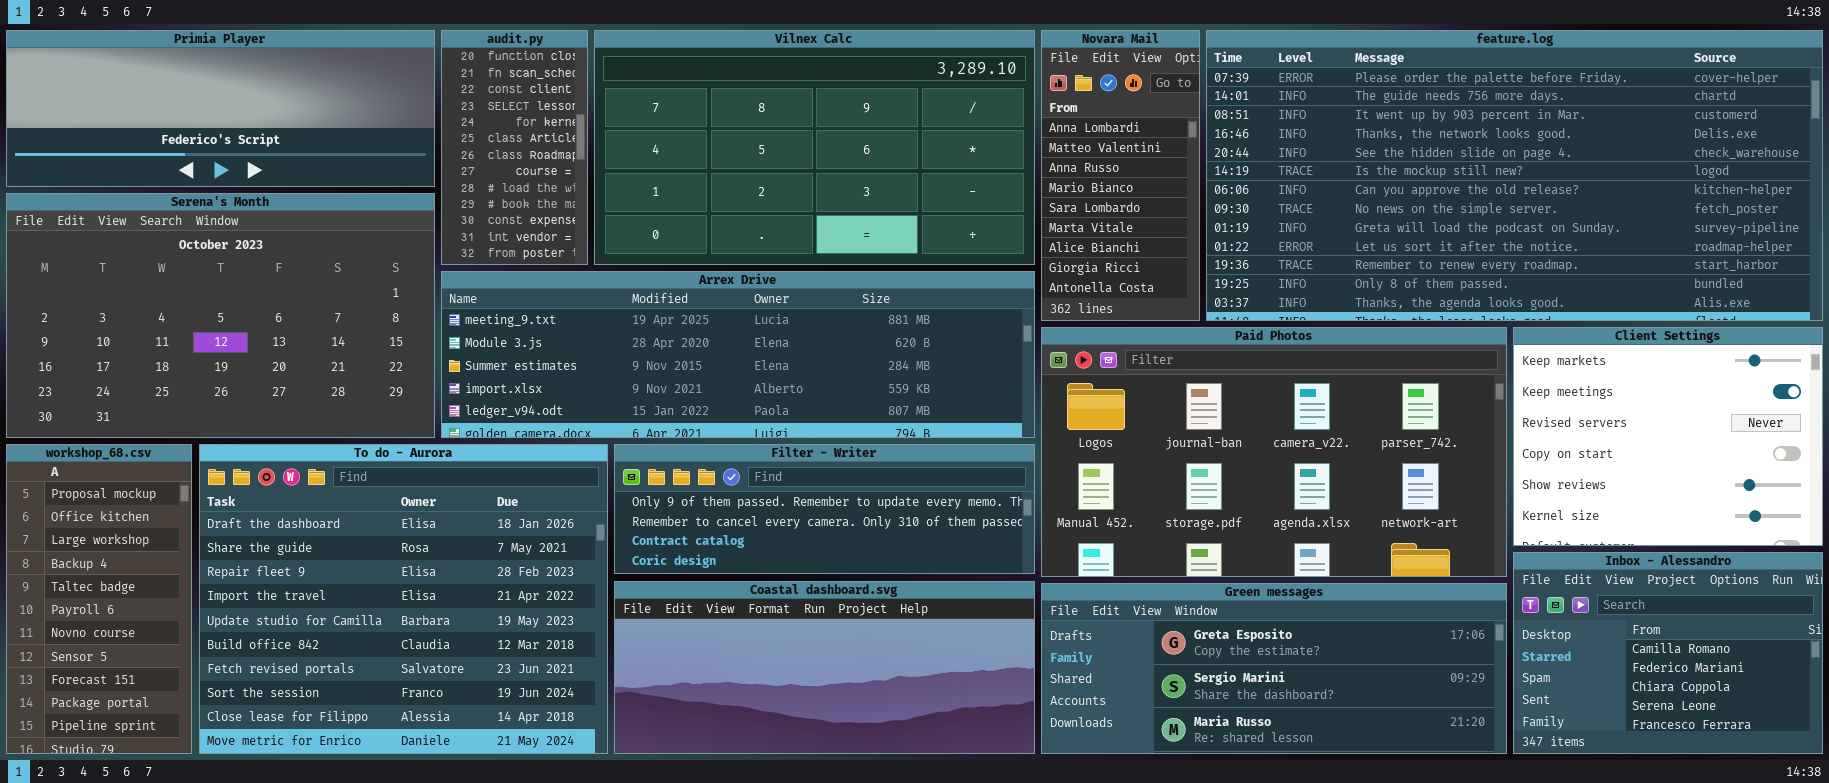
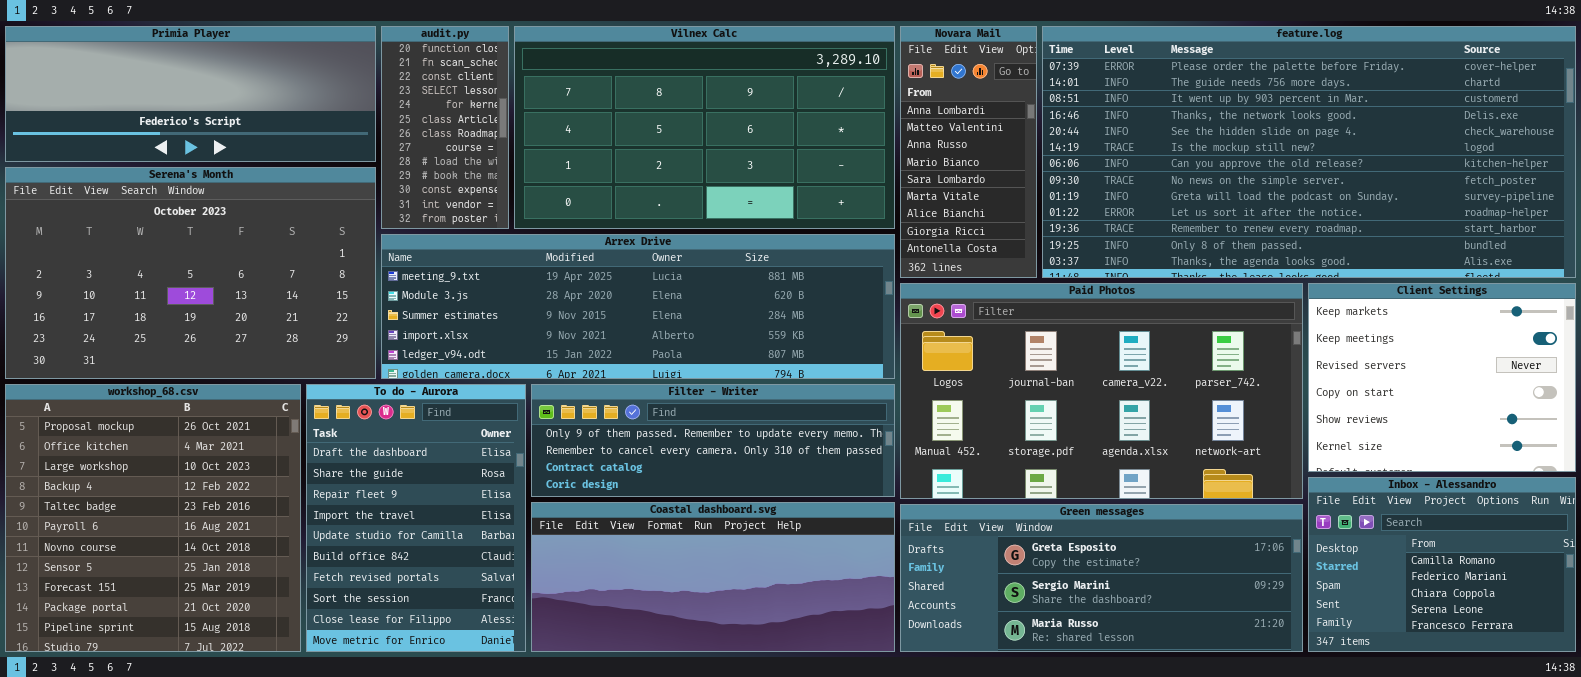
workshop_68.csv: [6,444,192,754] -> [5,384,301,652], resized
To do - Aurora: [199,444,608,754] -> [306,384,526,652], resized

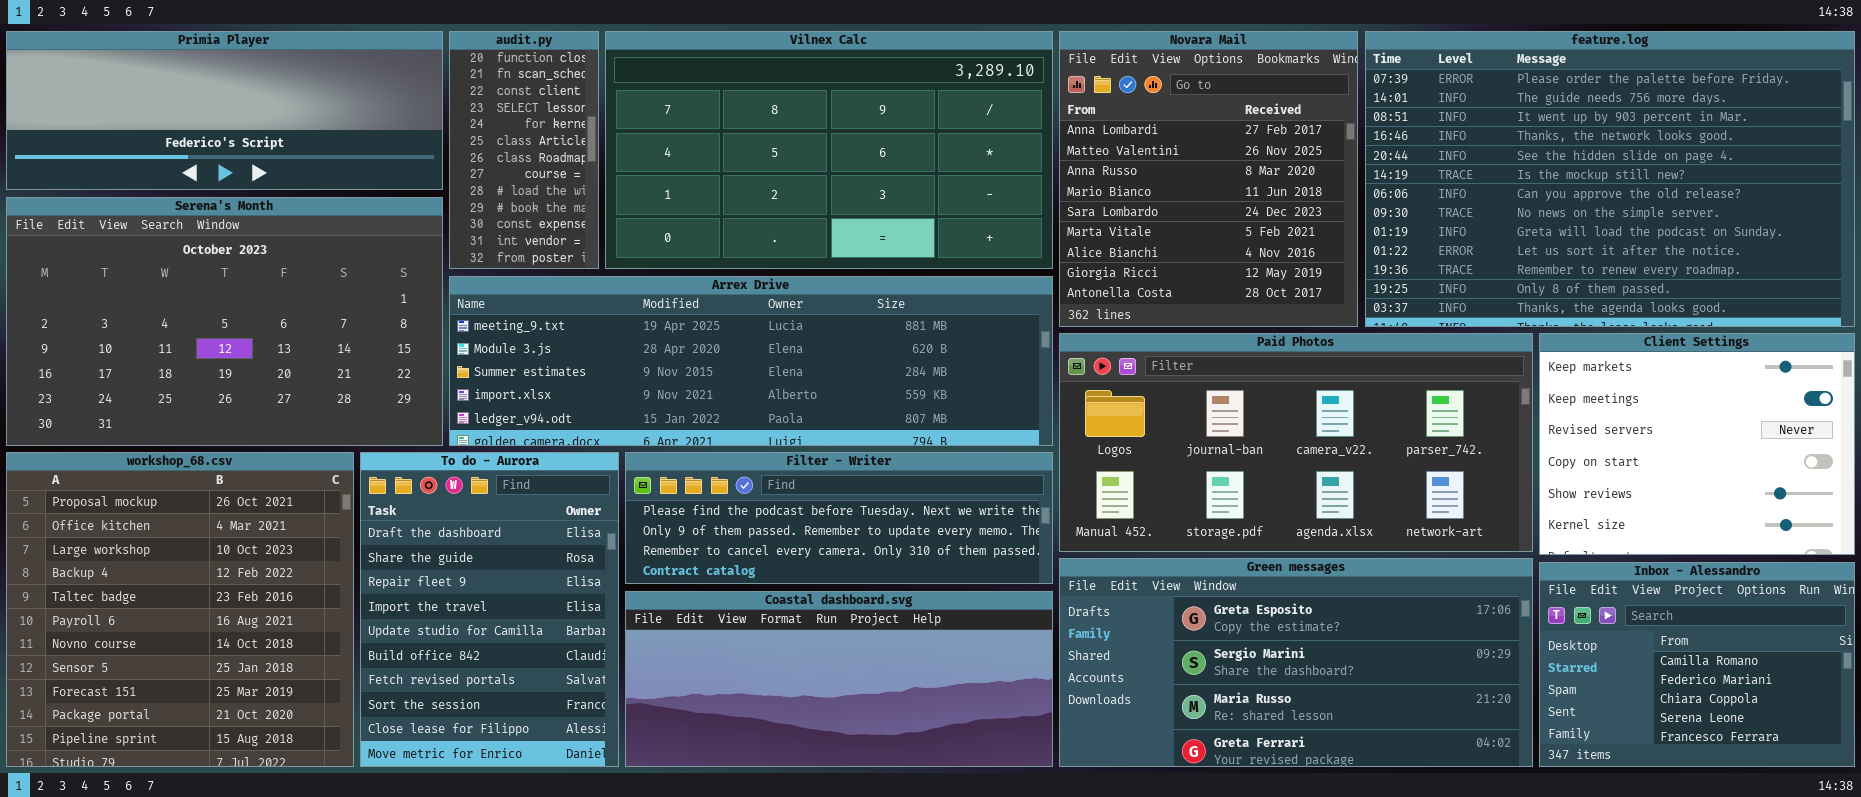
Novara Mail: [900,26,1037,278] -> [1059,31,1358,327], resized
feature.log: [1042,26,1576,278] -> [1365,31,1855,327], resized
Paid Photos: [900,283,1303,499] -> [1059,333,1533,552], resized
Filter - Writer: [531,384,895,497] -> [625,452,1053,584], scrolled up 1 row
Green messages: [900,504,1303,652] -> [1059,558,1533,767], resized

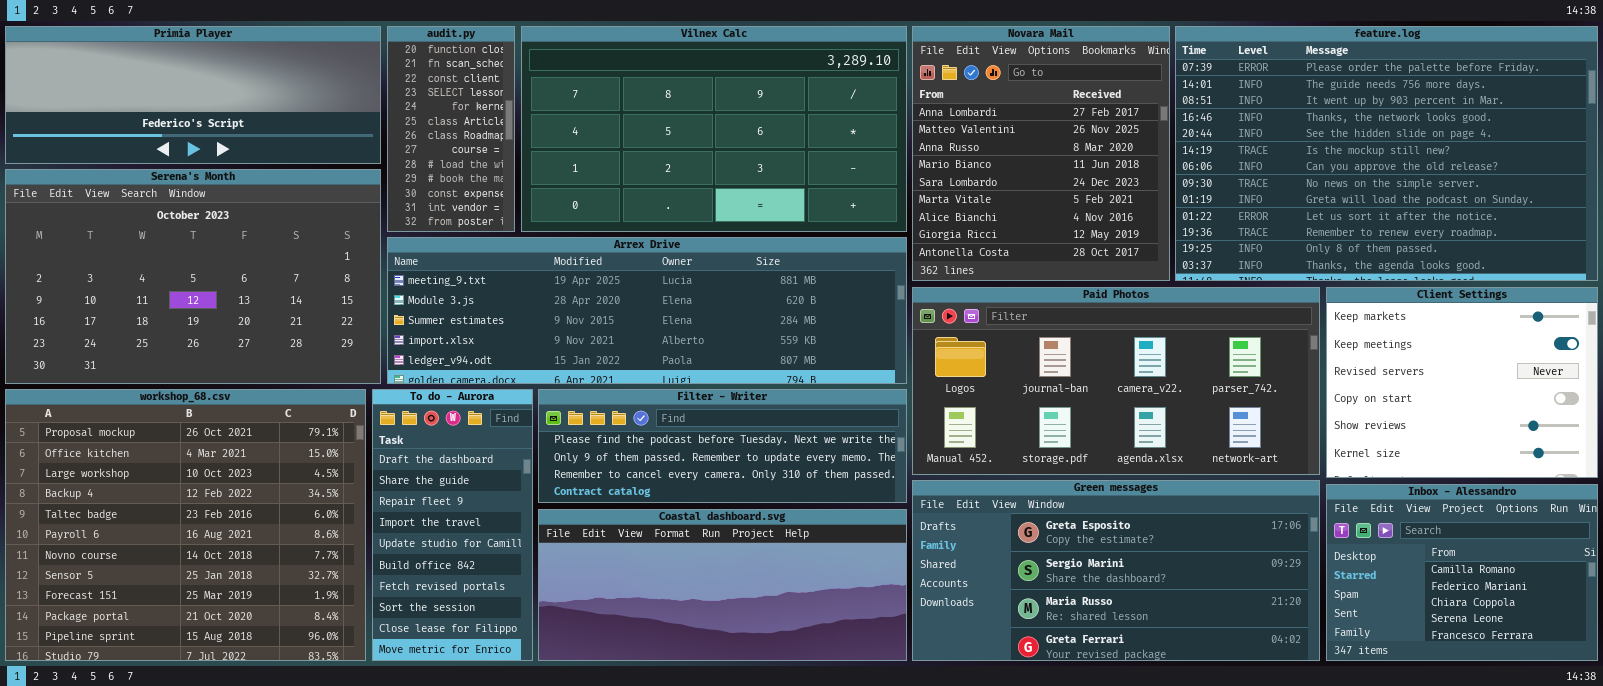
workshop_68.csv: [6,452,354,767] -> [5,389,366,661], resized
To do - Aurora: [360,452,619,767] -> [372,389,533,661], resized

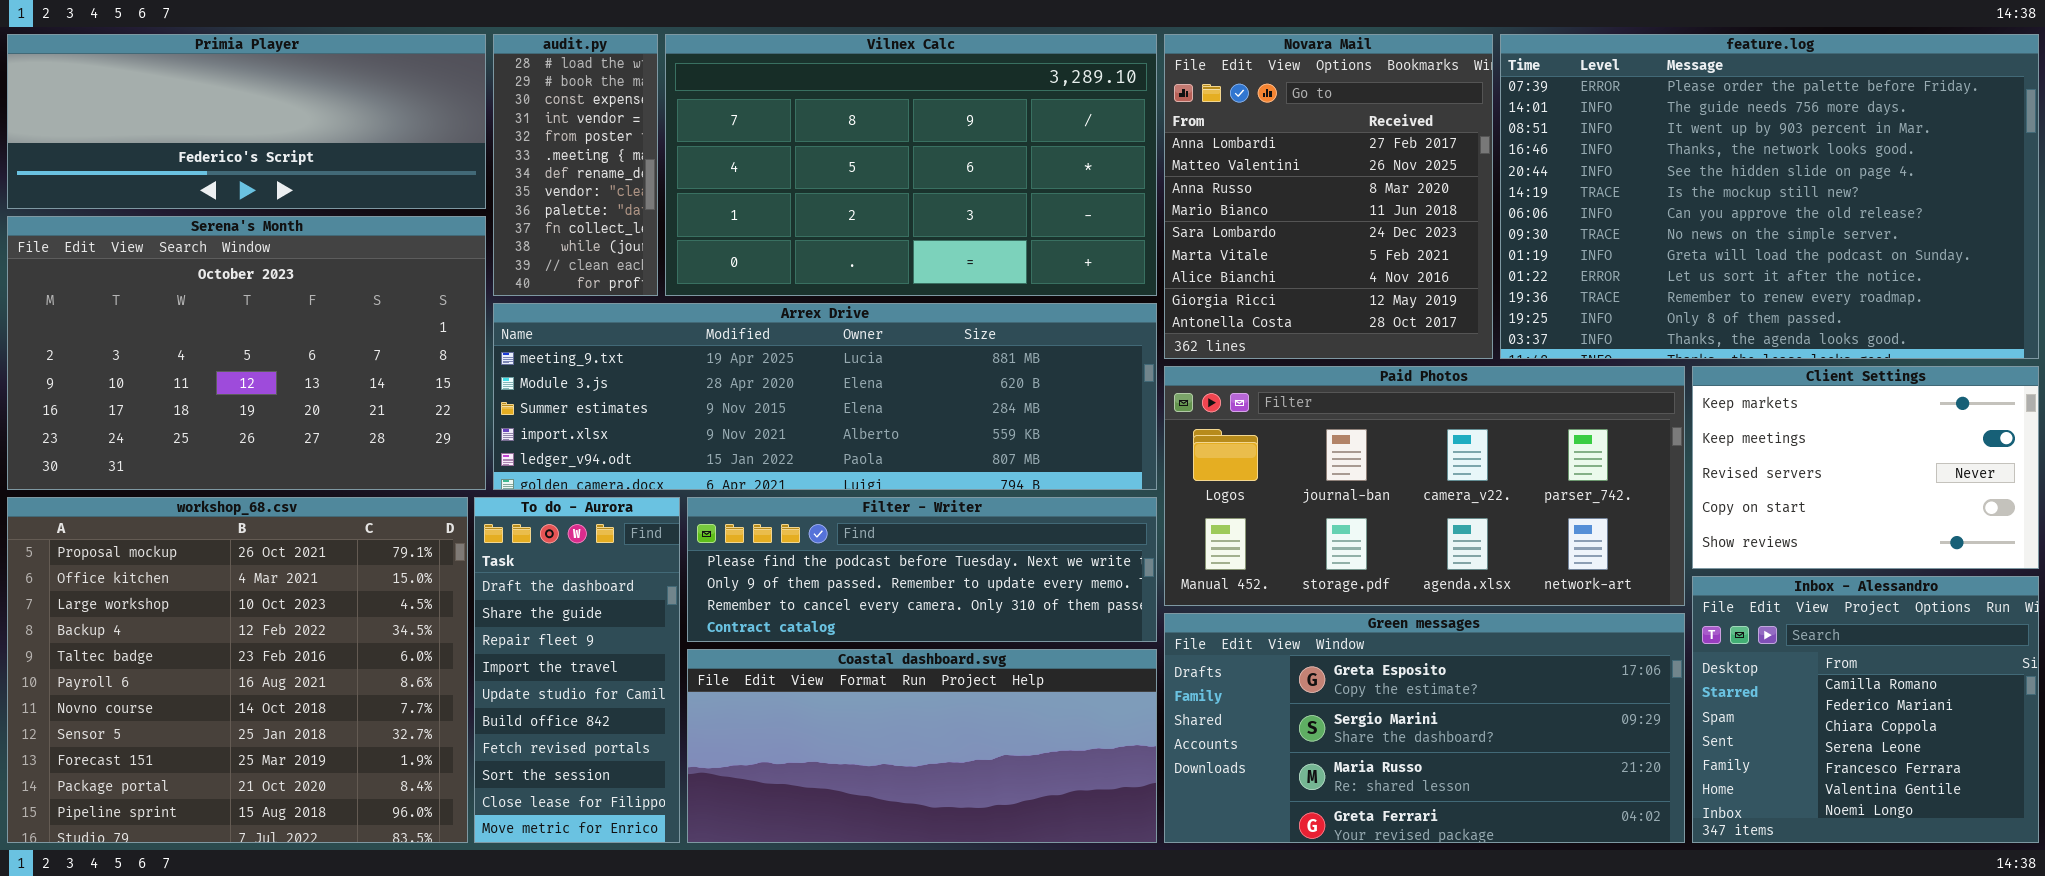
audit.py: [387,26,515,232] -> [493,34,658,296], scrolled down 8 rows
Client Settings: [1326,287,1598,478] -> [1692,366,2039,569], resized
Inbox - Alessandro: [1326,484,1598,661] -> [1692,576,2039,843], resized

